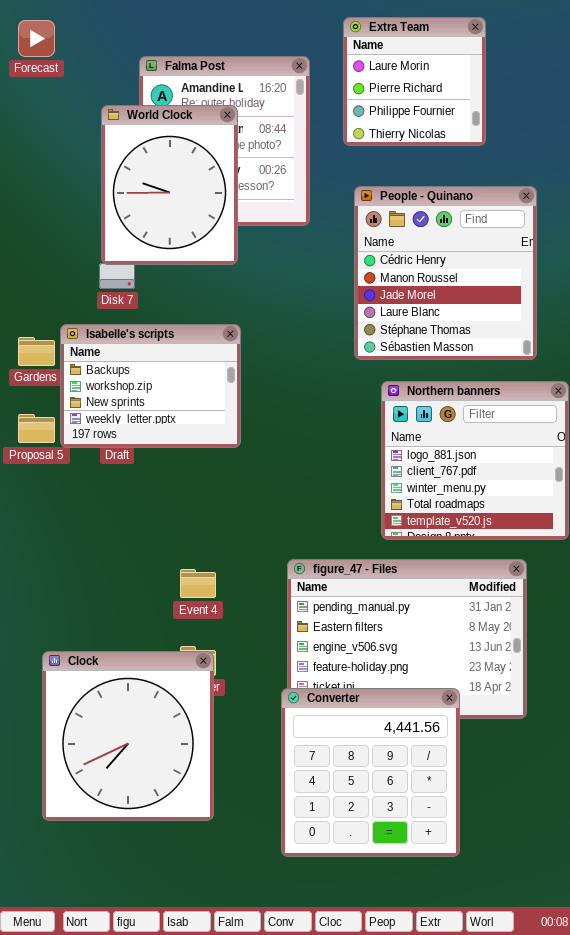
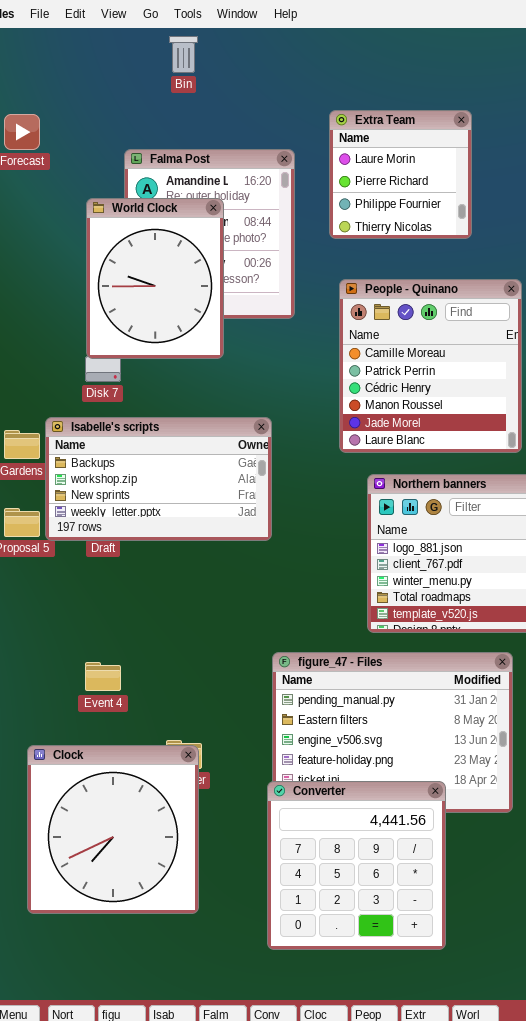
People - Quinano: [354,186,537,360] -> [339,279,522,453], scrolled up 2 rows
Isabelle's scripts: [60,324,241,448] -> [45,417,272,541], resized
Event 4: [180,569,216,598] -> [85,662,121,691], moved

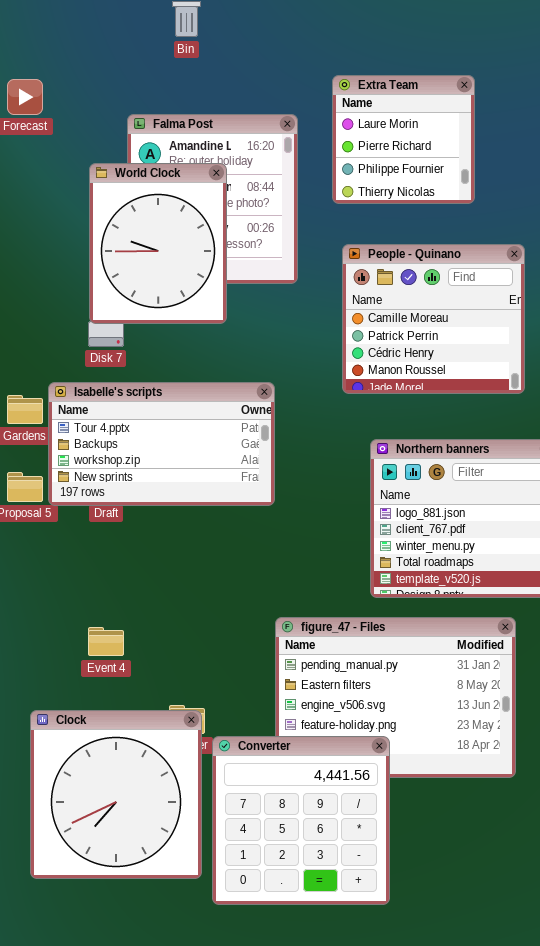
People - Quinano: [339,279,522,453] -> [342,244,525,394], resized
Isabelle's scripts: [45,417,272,541] -> [48,382,275,506], scrolled up 1 row
Converter: [267,781,446,950] -> [212,736,390,905], moved

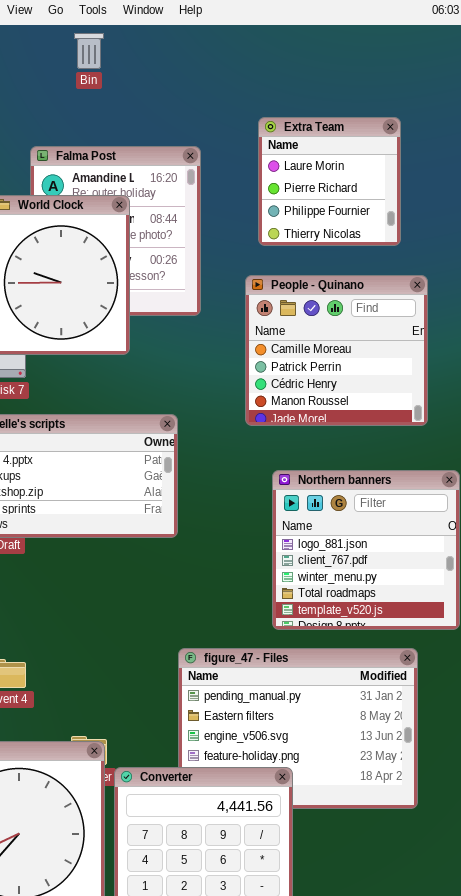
Extra Team: [332,75,475,204] -> [258,117,401,246], moved

